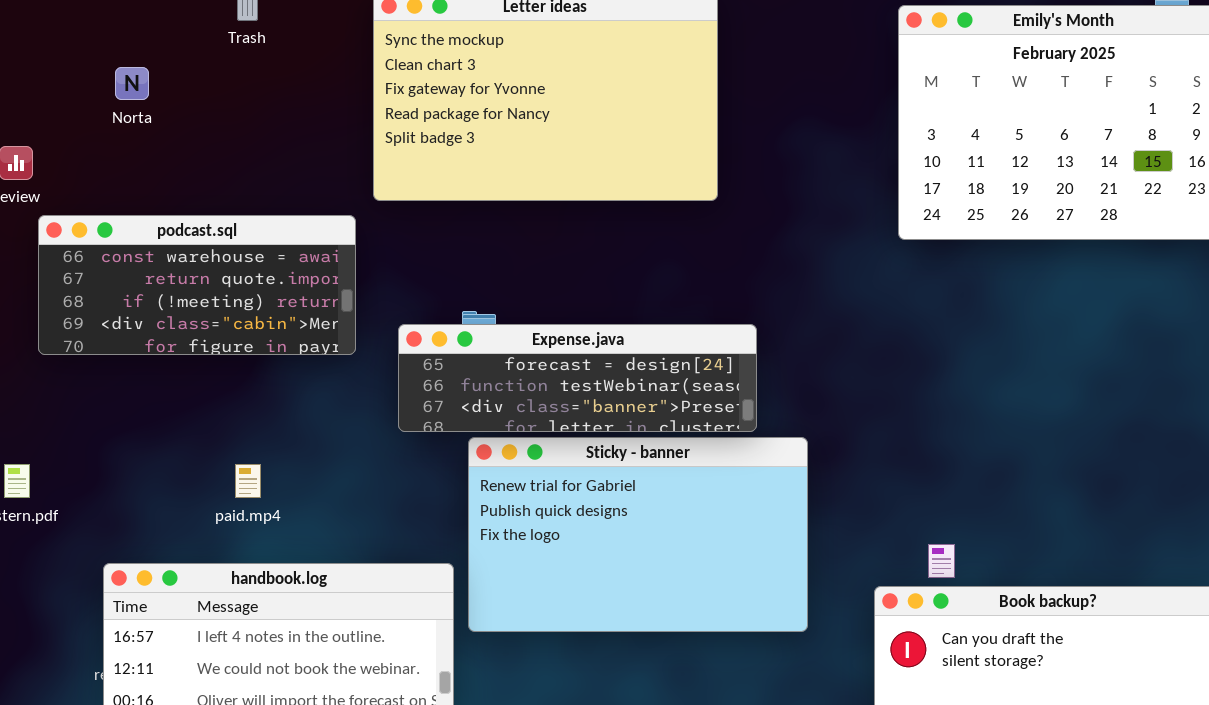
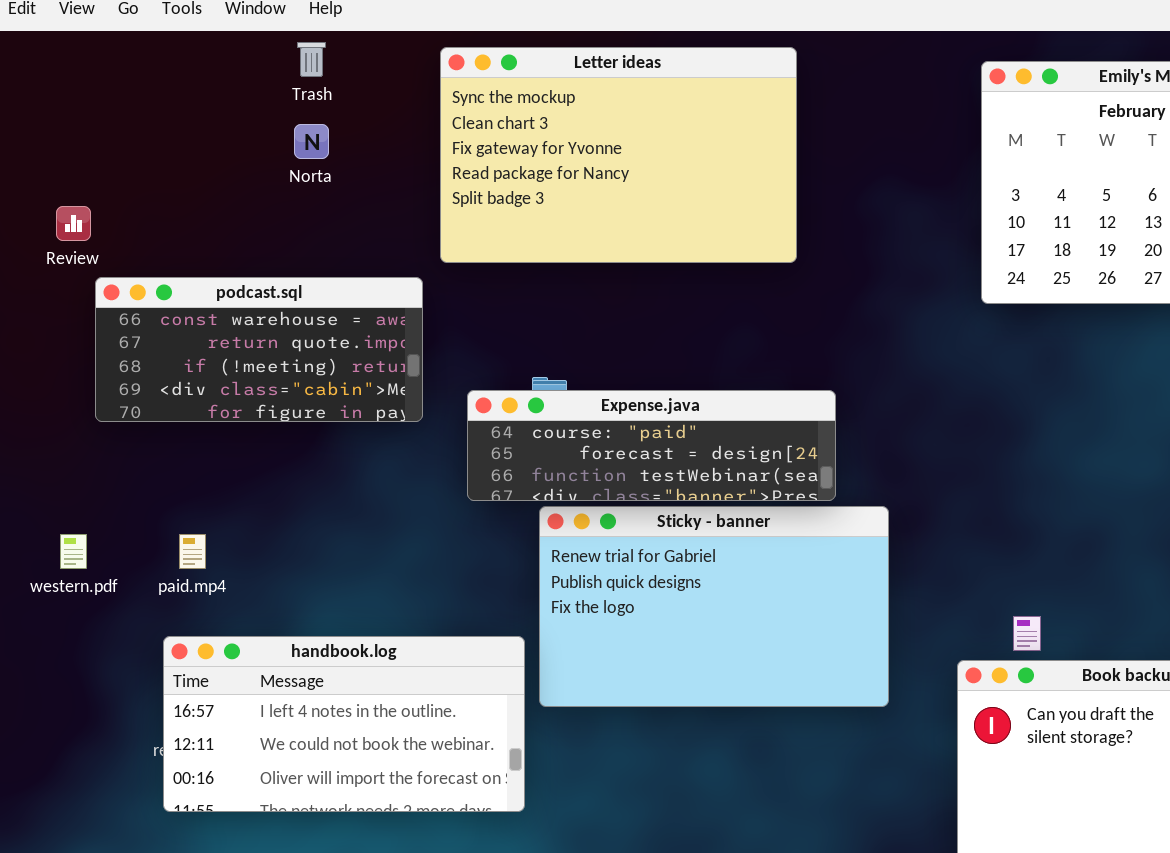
Norta: [115,67,149,100] -> [294,124,329,159], moved
Expense.java: [398,324,757,432] -> [467,390,836,501], scrolled up 1 row
paid.mp4: [235,464,261,498] -> [179,534,206,569], moved

